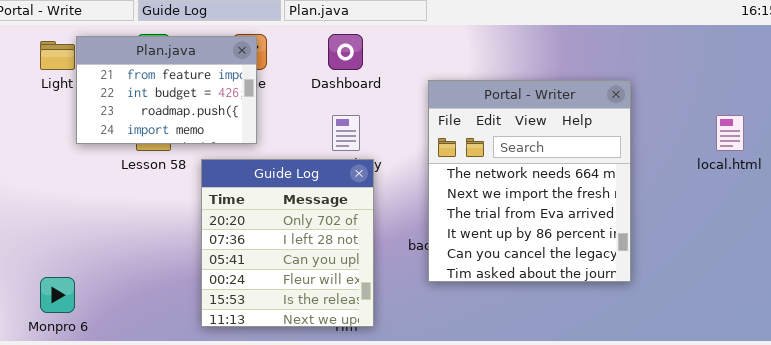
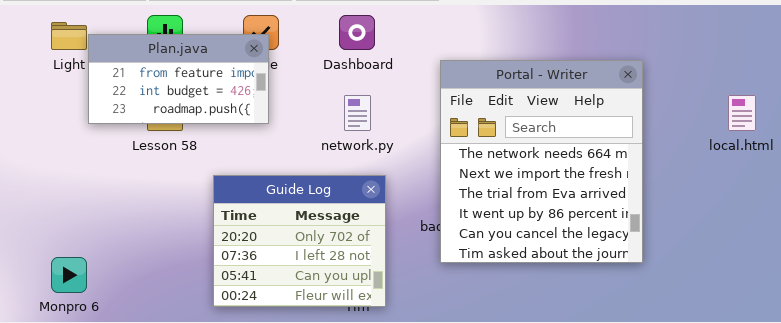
Plan.java: [76,36,257,144] -> [88,34,269,124], resized
Guide Log: [201,159,374,327] -> [213,175,386,307], resized

